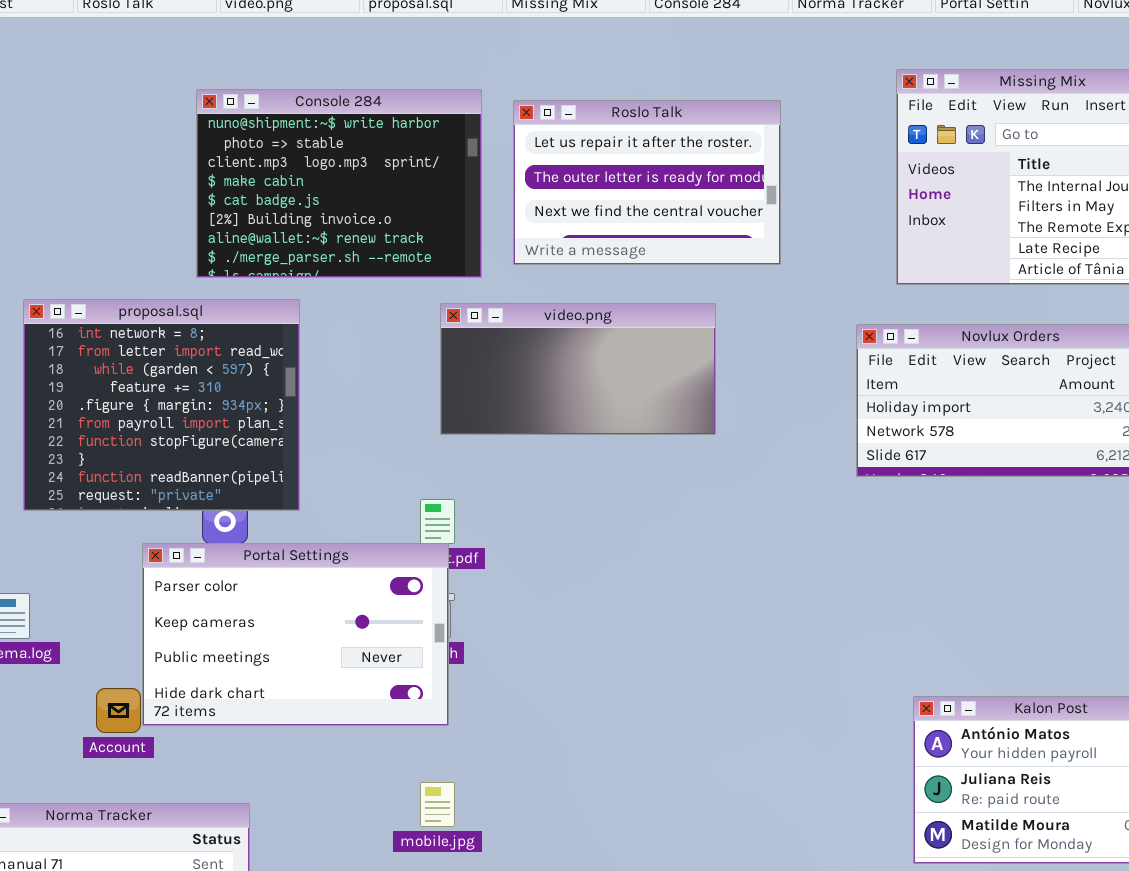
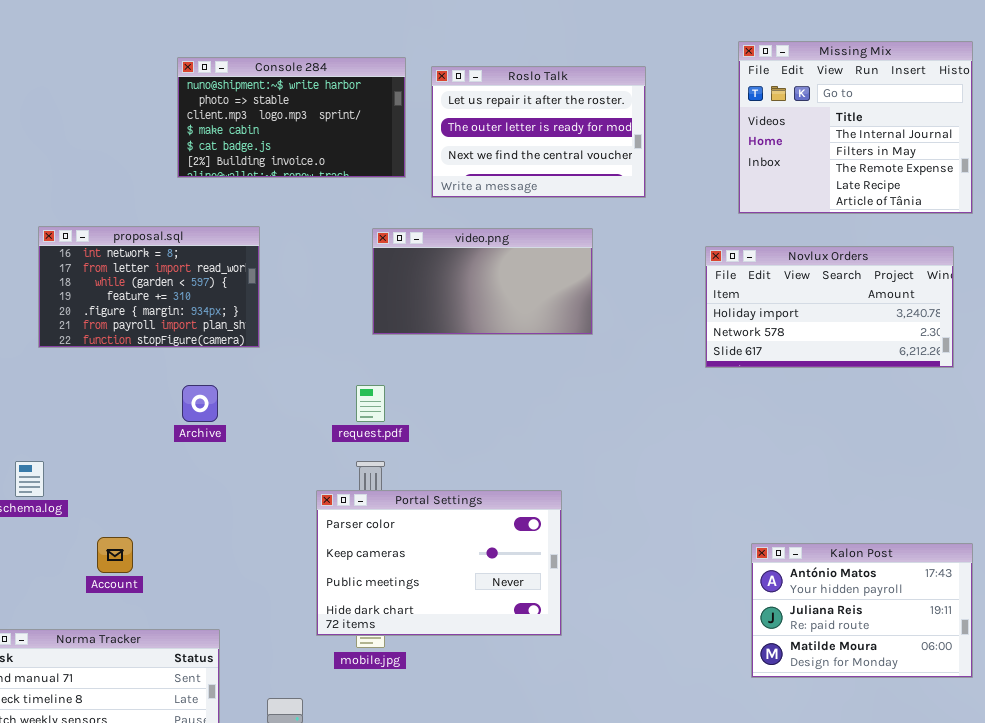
Console 284: [196,89,482,278] -> [177,57,406,178], resized
proposal.sql: [23,299,300,511] -> [38,226,260,348], resized
Portal Settings: [142,543,449,726] -> [316,490,562,636], moved

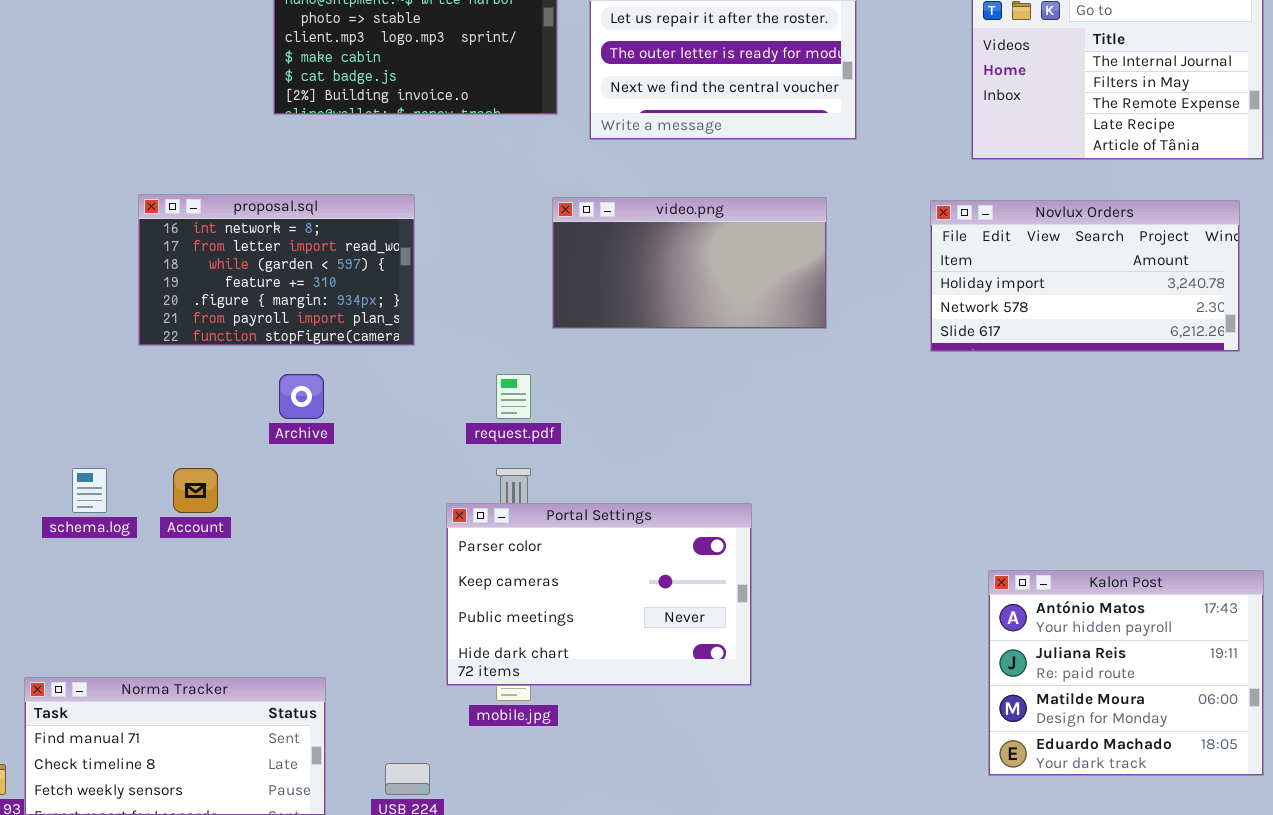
proposal.sql: [38,226,260,348] -> [138,194,415,346], moved
video.png: [372,228,593,335] -> [552,197,827,329], moved
Account: [97,537,133,573] -> [173,468,218,513], moved
Kalon Post: [751,543,973,678] -> [988,570,1264,776], resized

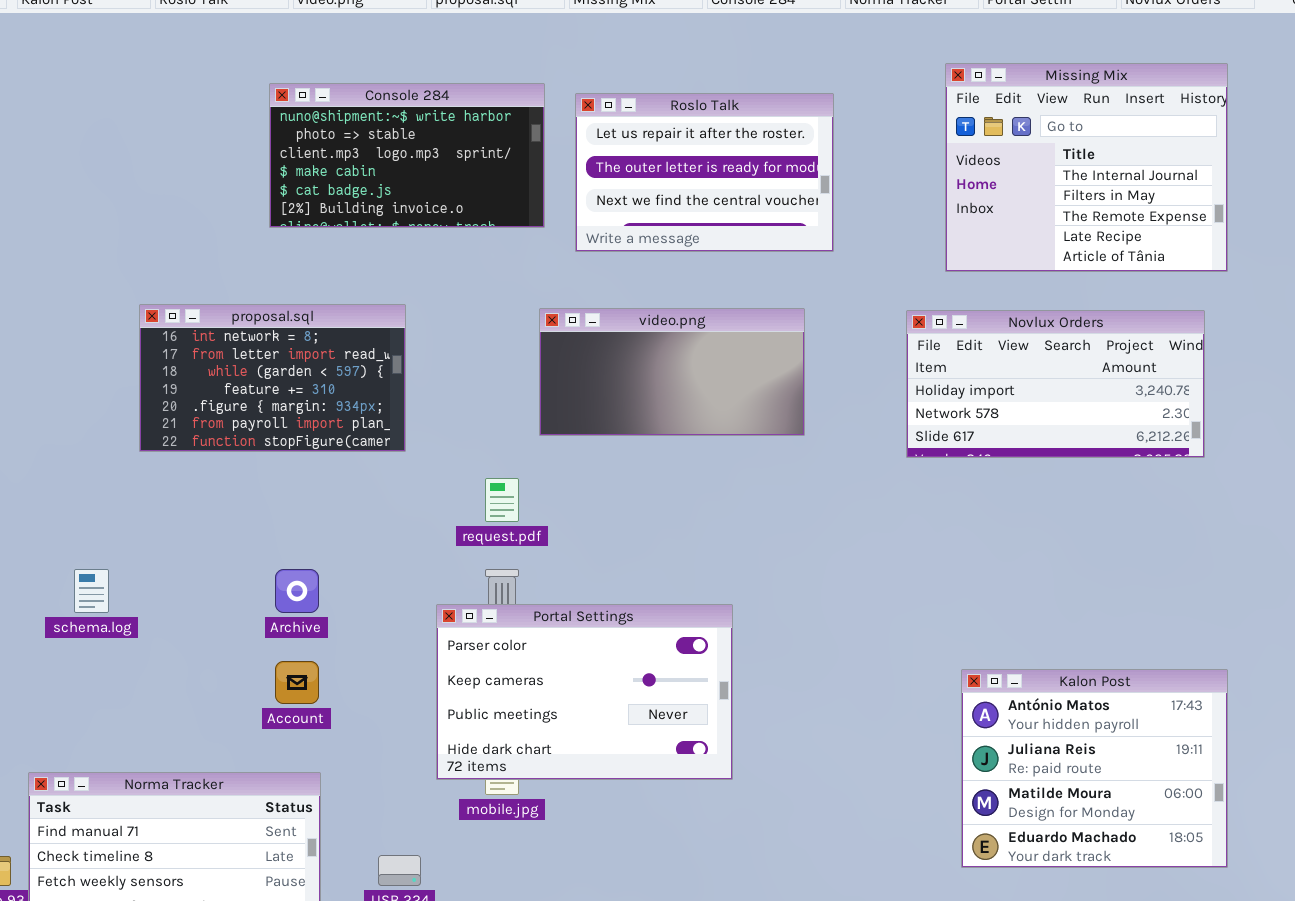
Archive: [279,374,324,419] -> [275,569,319,613], moved
Account: [173,468,218,513] -> [275,661,319,704], moved

